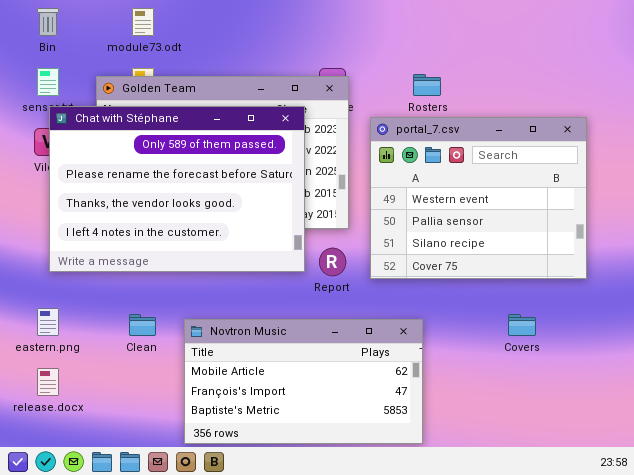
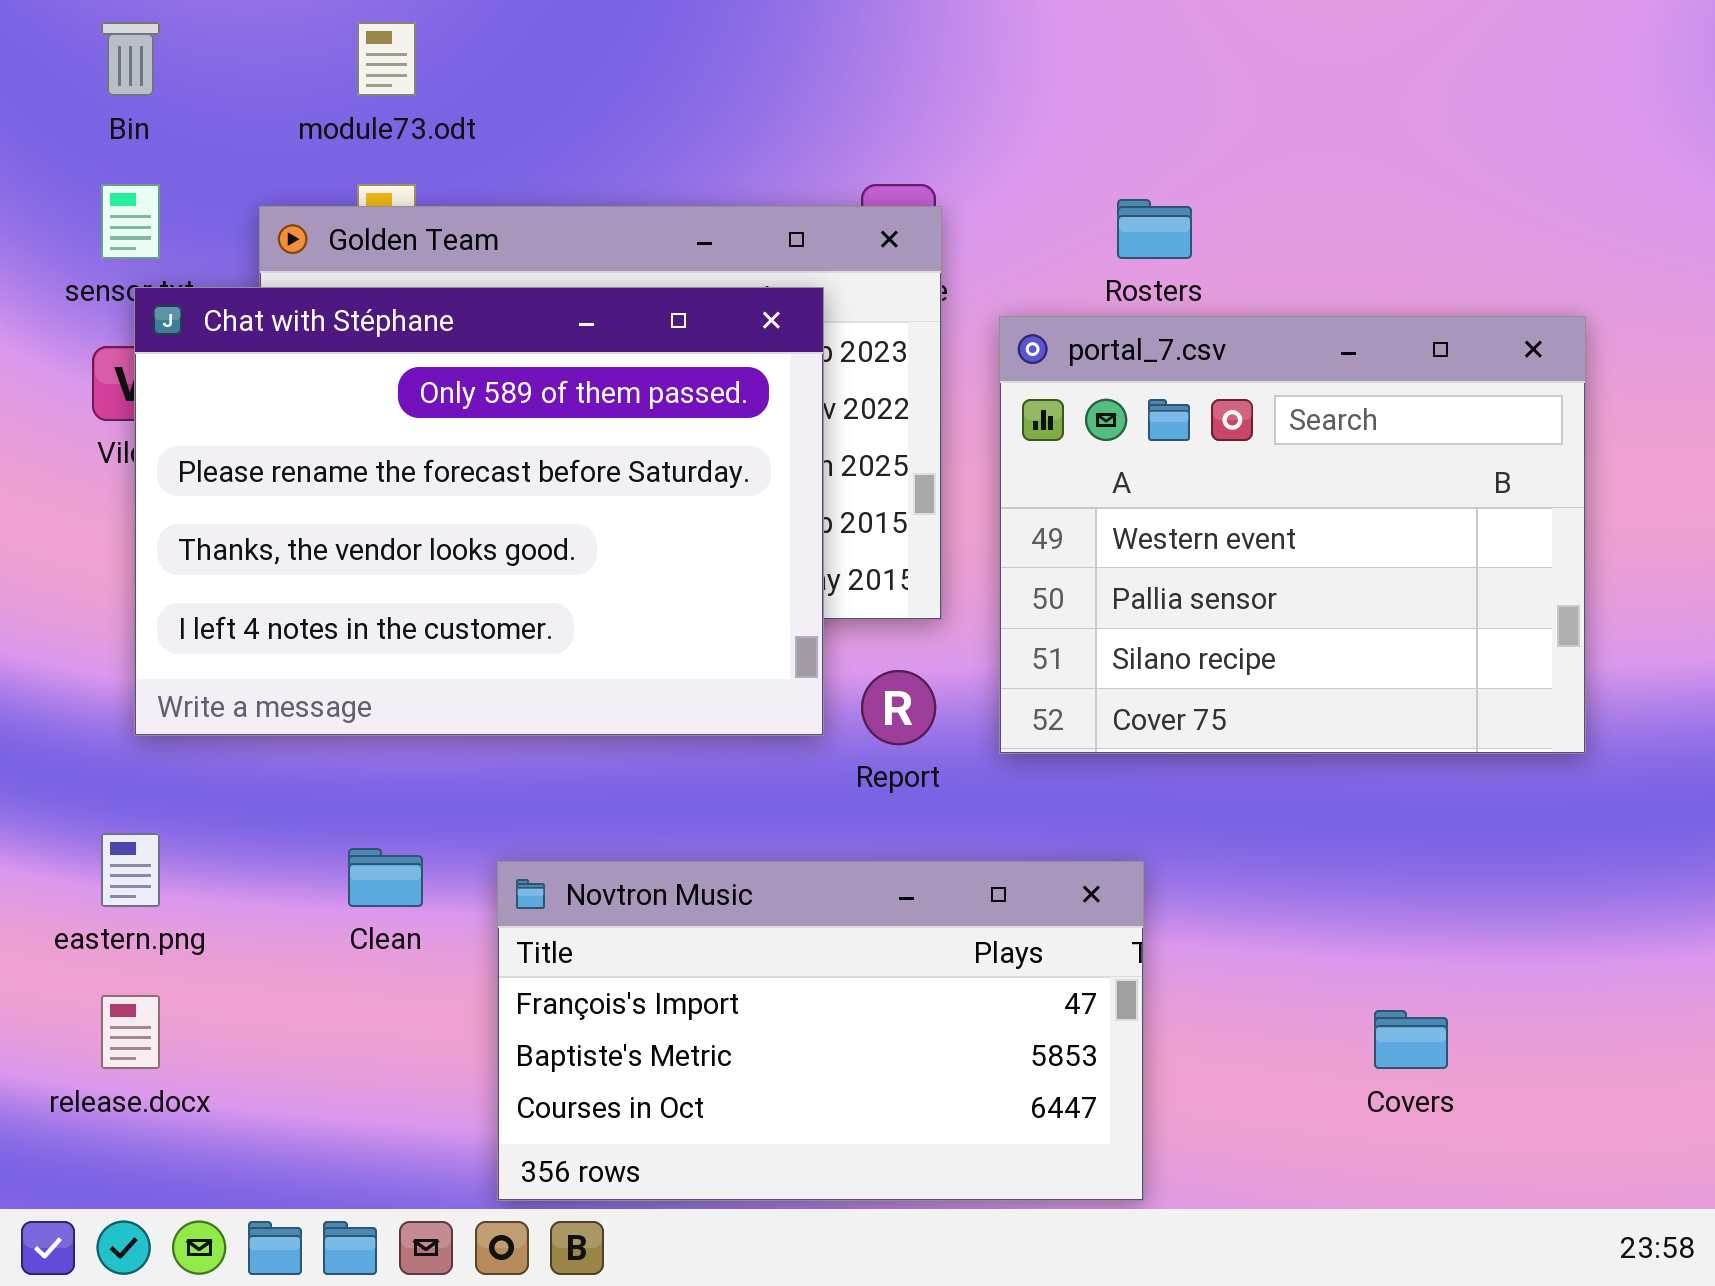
Covers: [508,314,536,336] -> [1374,1010,1448,1069], moved
Novtron Music: [184,319,423,444] -> [497,861,1144,1201], scrolled down 1 row

